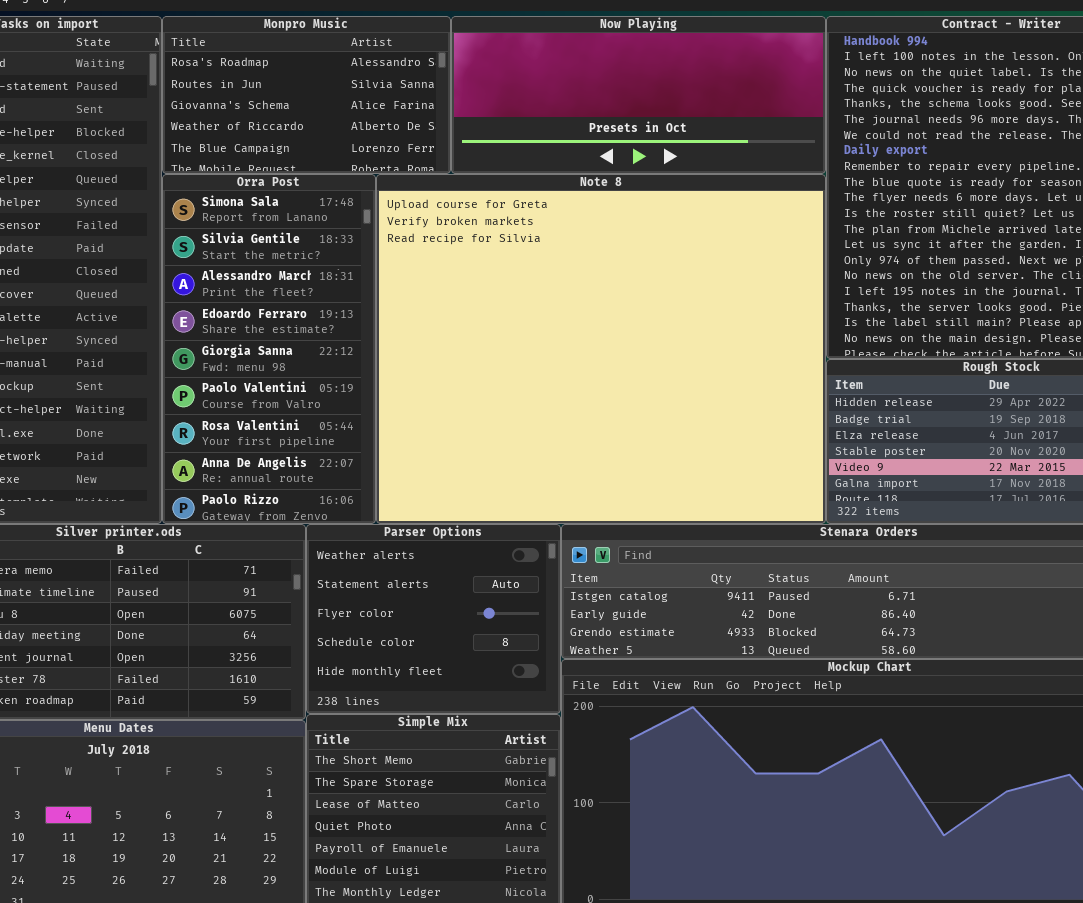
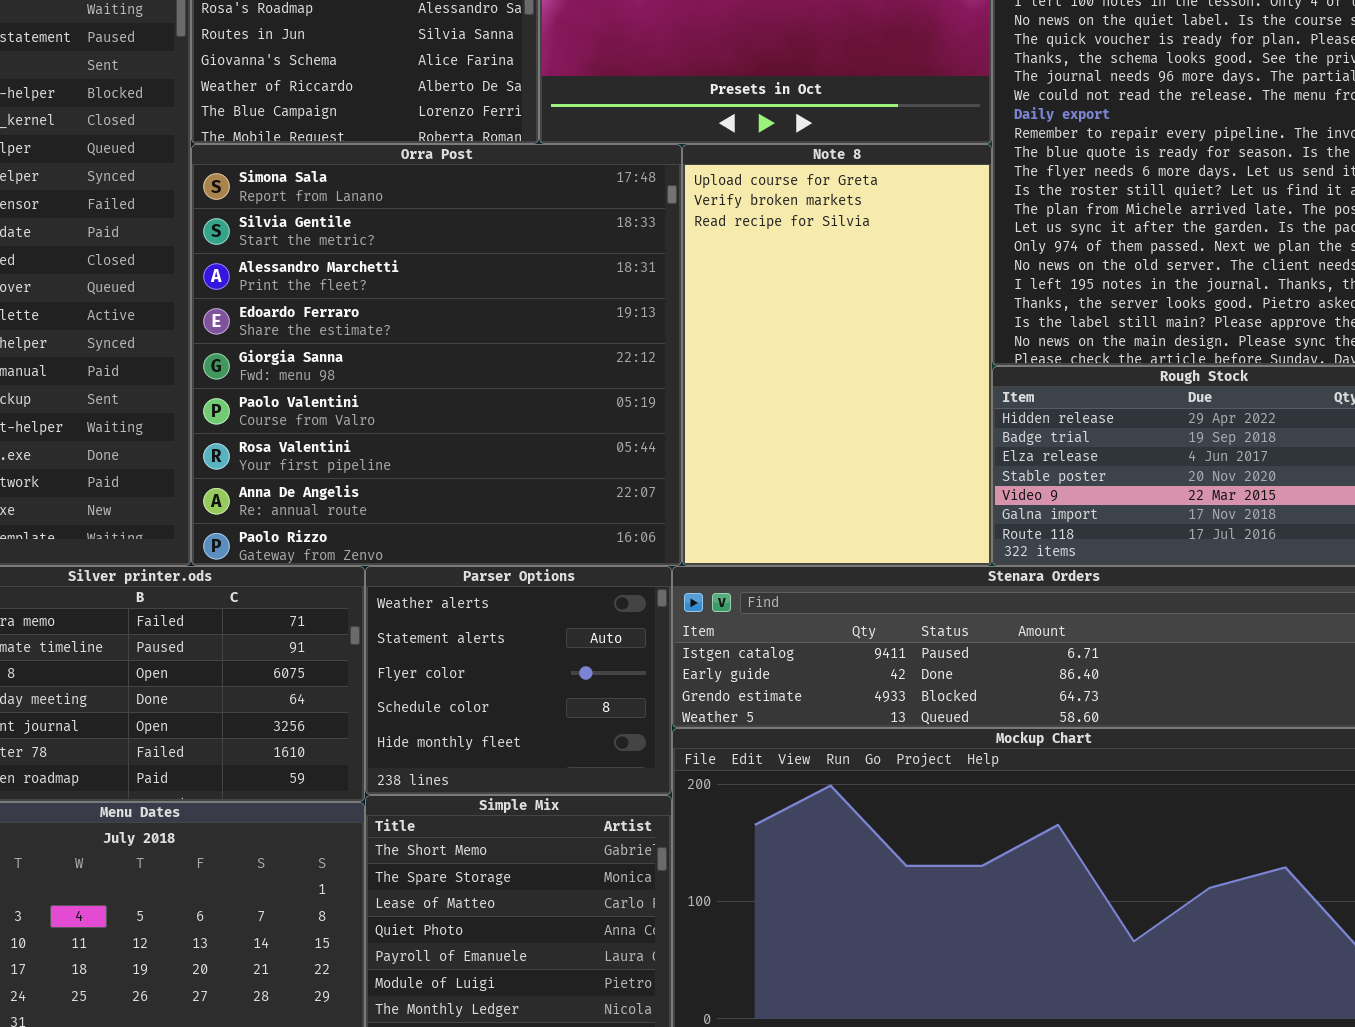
Orra Post: [162,174,376,524] -> [191,144,682,566], resized
Note 8: [376,174,826,524] -> [682,144,992,566], resized

